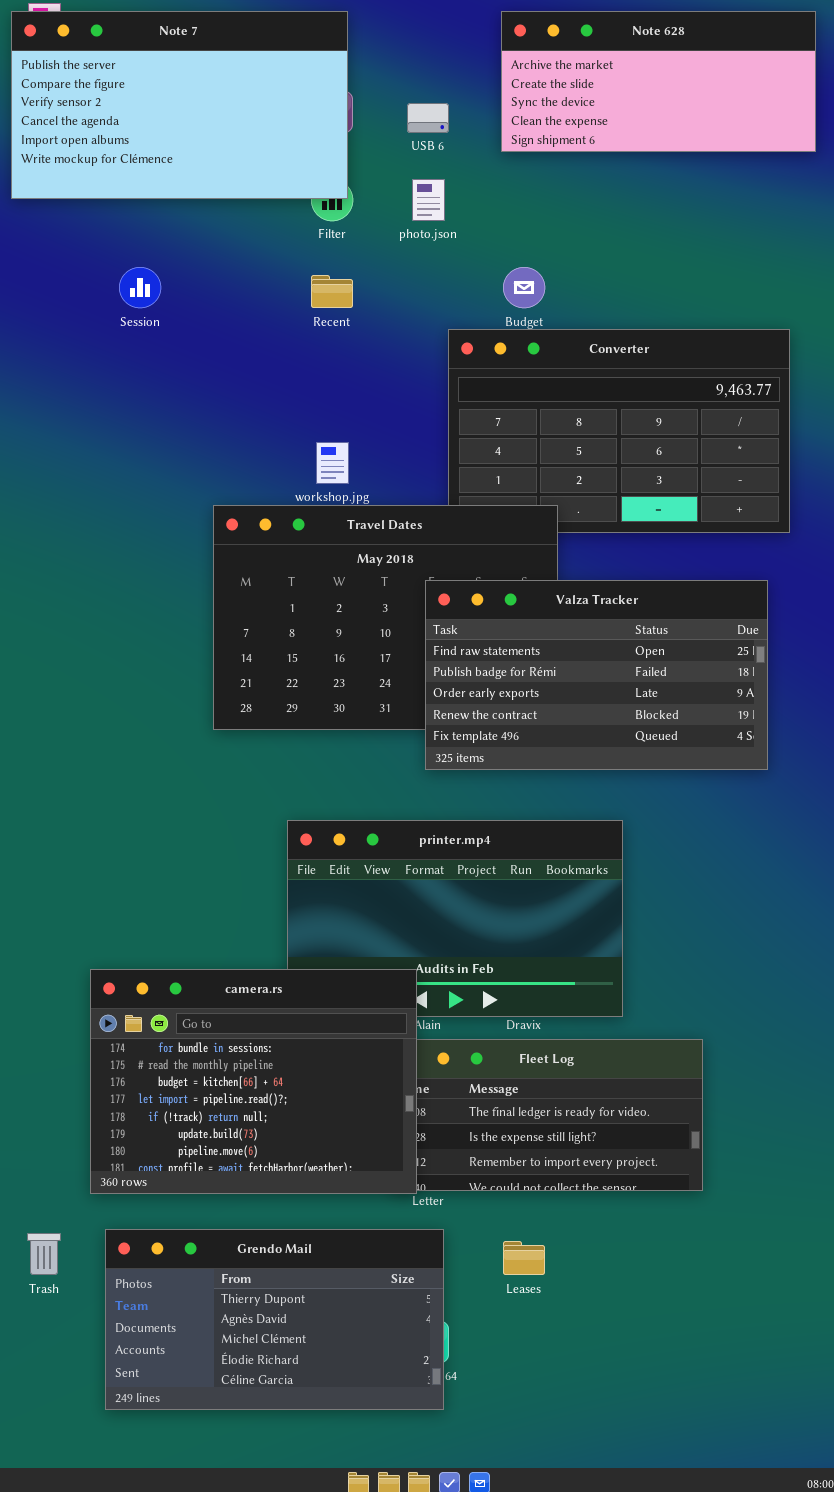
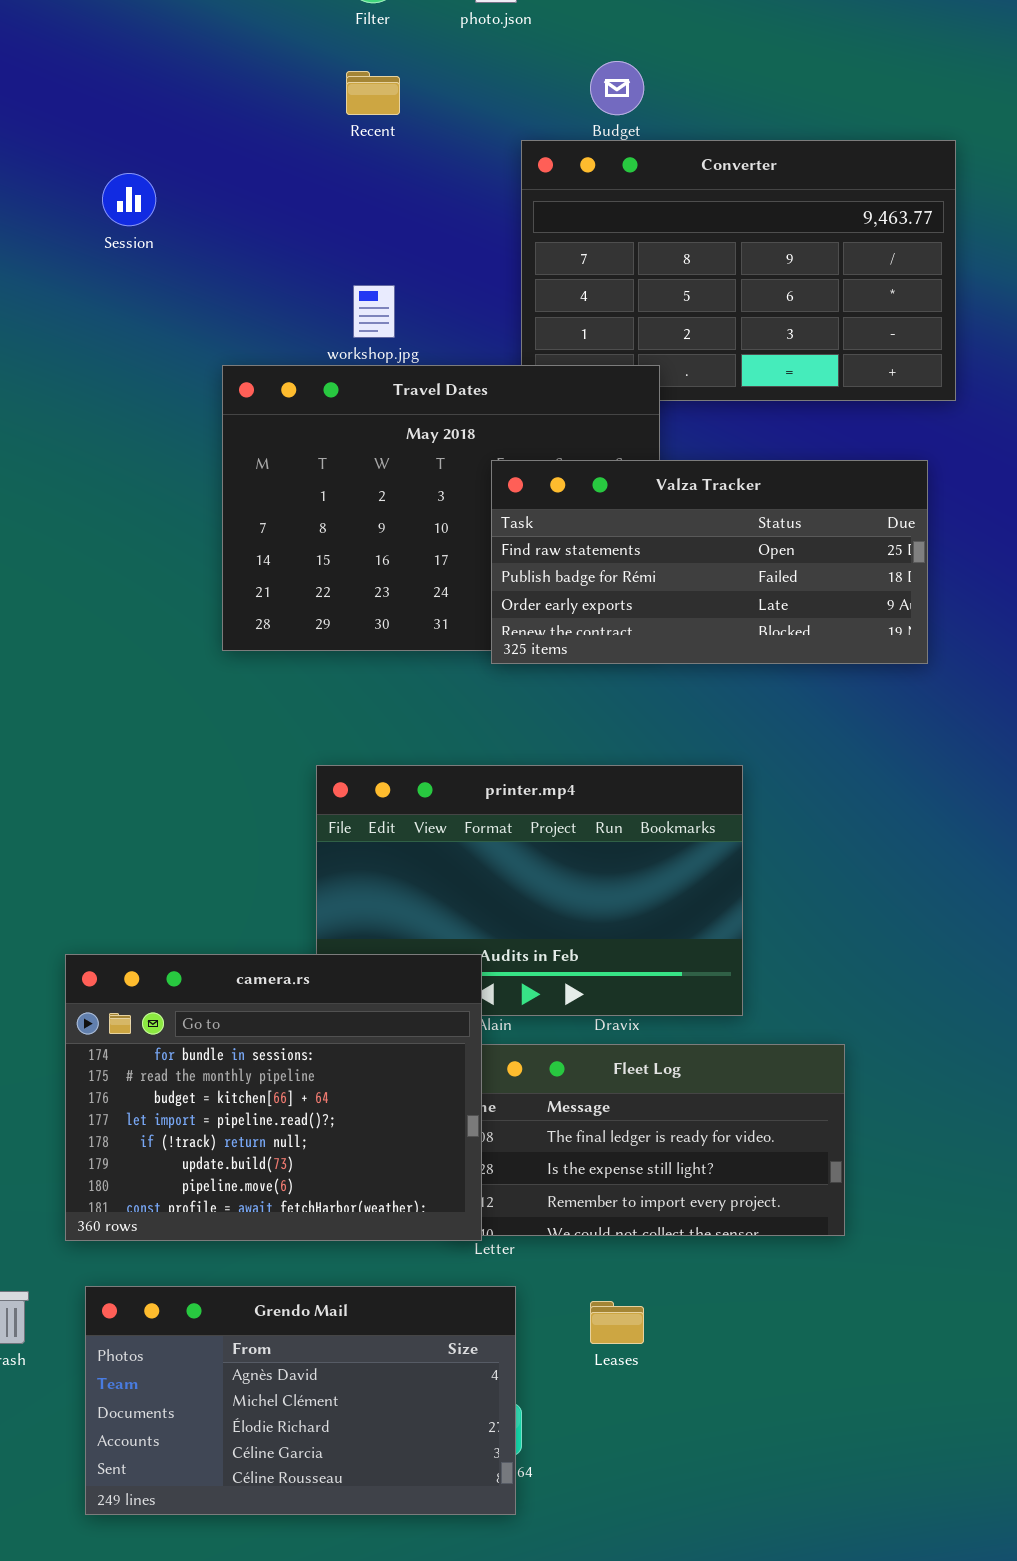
Session: [119,267,161,308] -> [102,173,156,226], moved
Valza Tracker: [425,580,768,770] -> [491,460,928,664], resized
Grendo Mail: [105,1229,444,1410] -> [85,1286,516,1515], scrolled down 1 row

